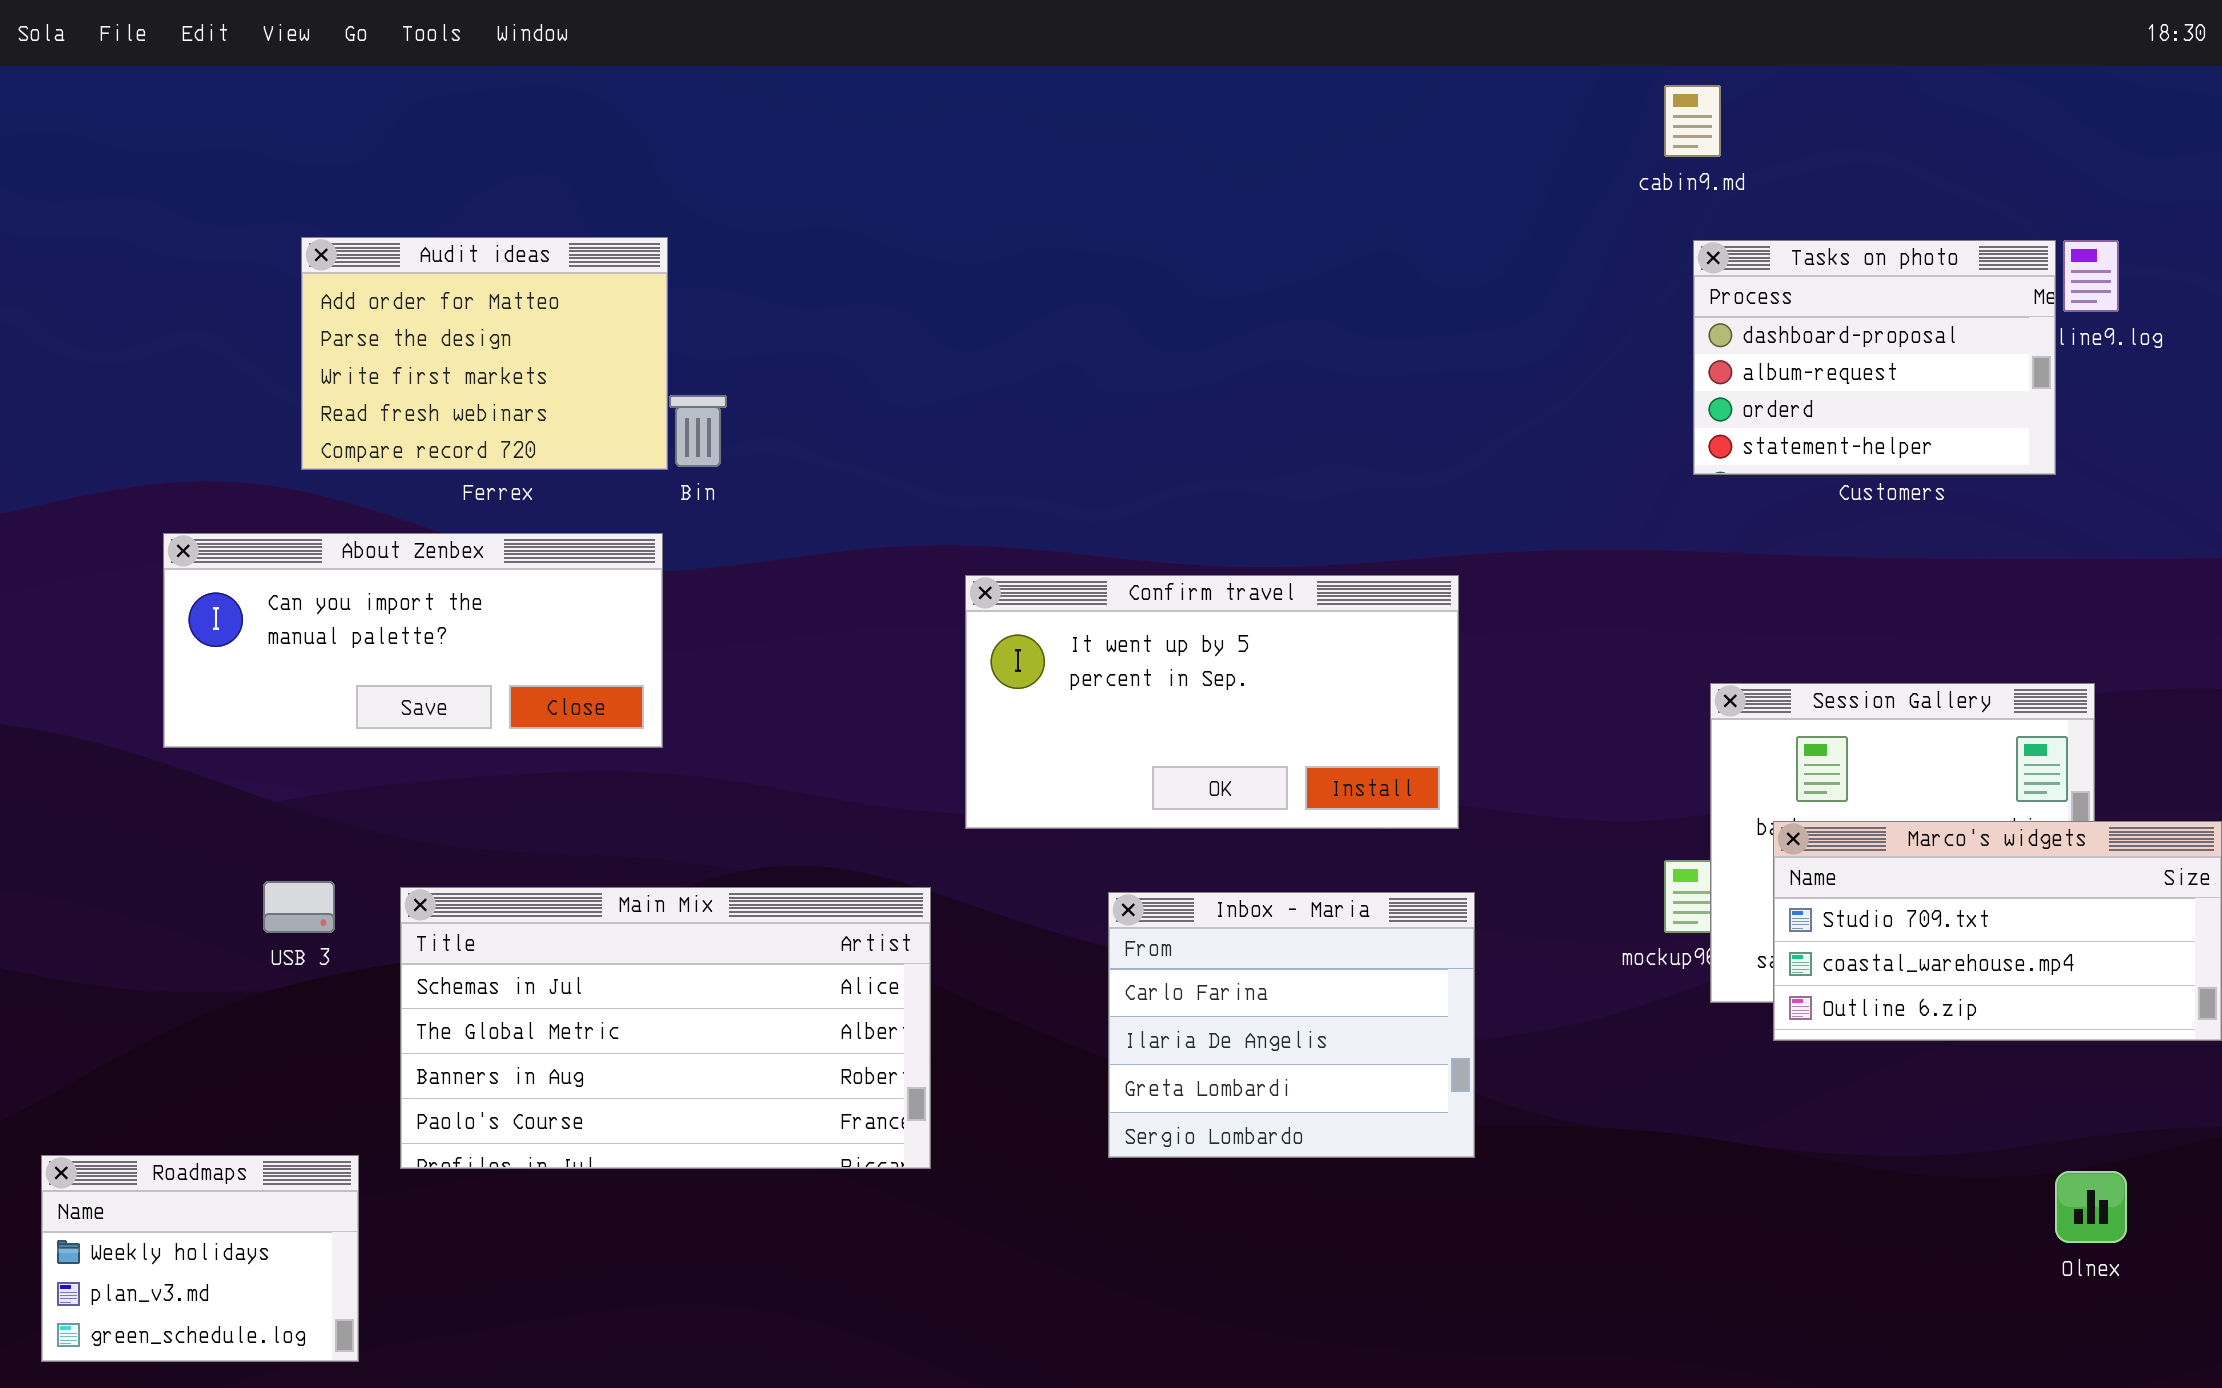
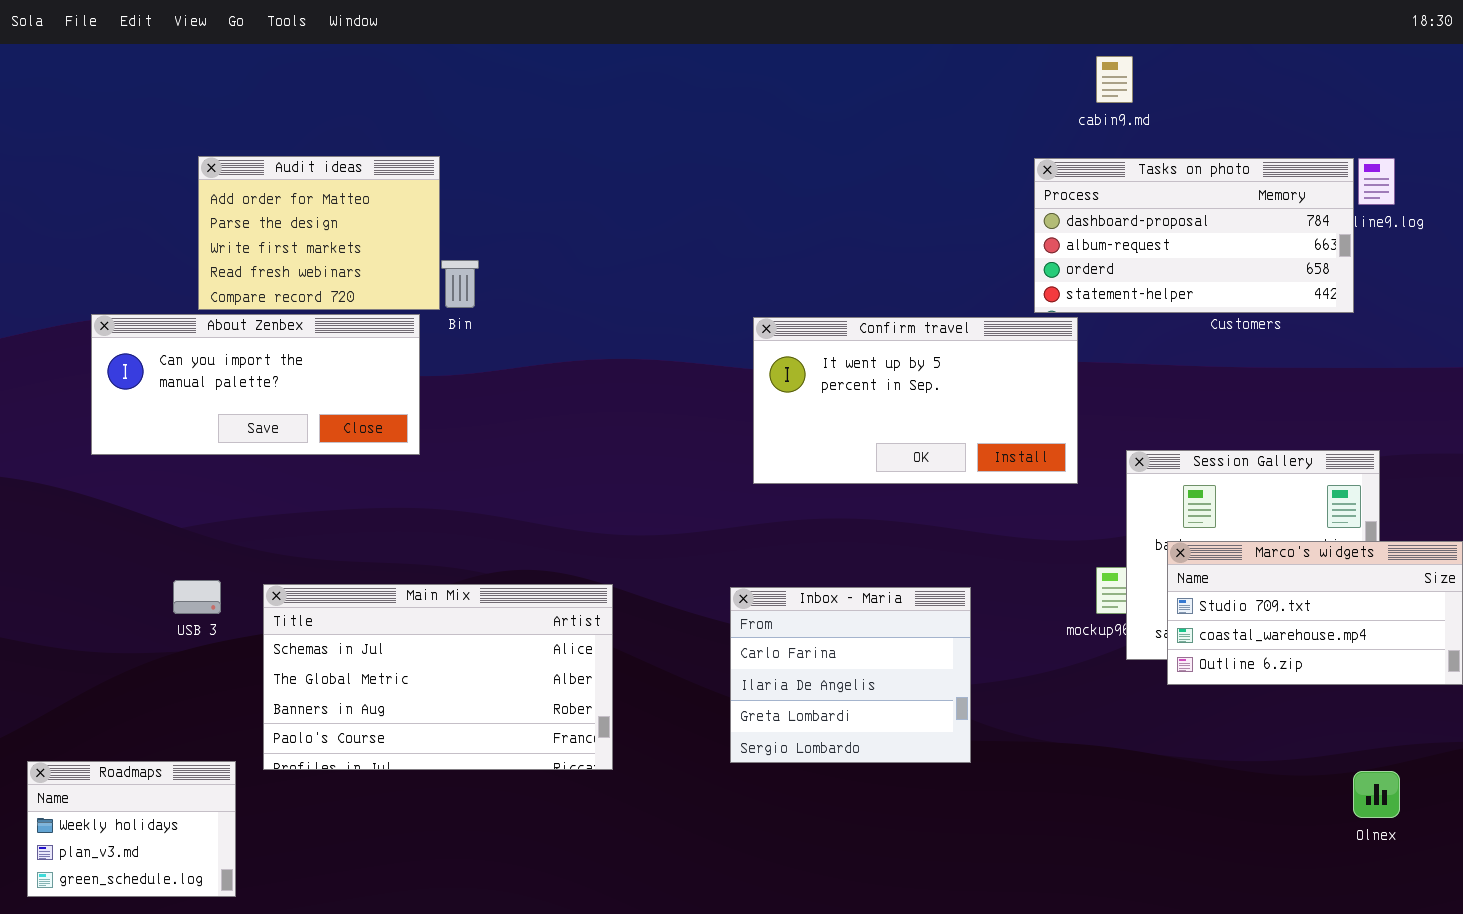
Tasks on photo: [1693,240,2056,475] -> [1034,158,1354,313], resized
About Zenbex: [163,533,663,748] -> [91,314,420,455], moved
Confirm travel: [965,575,1459,829] -> [753,317,1078,484], moved

